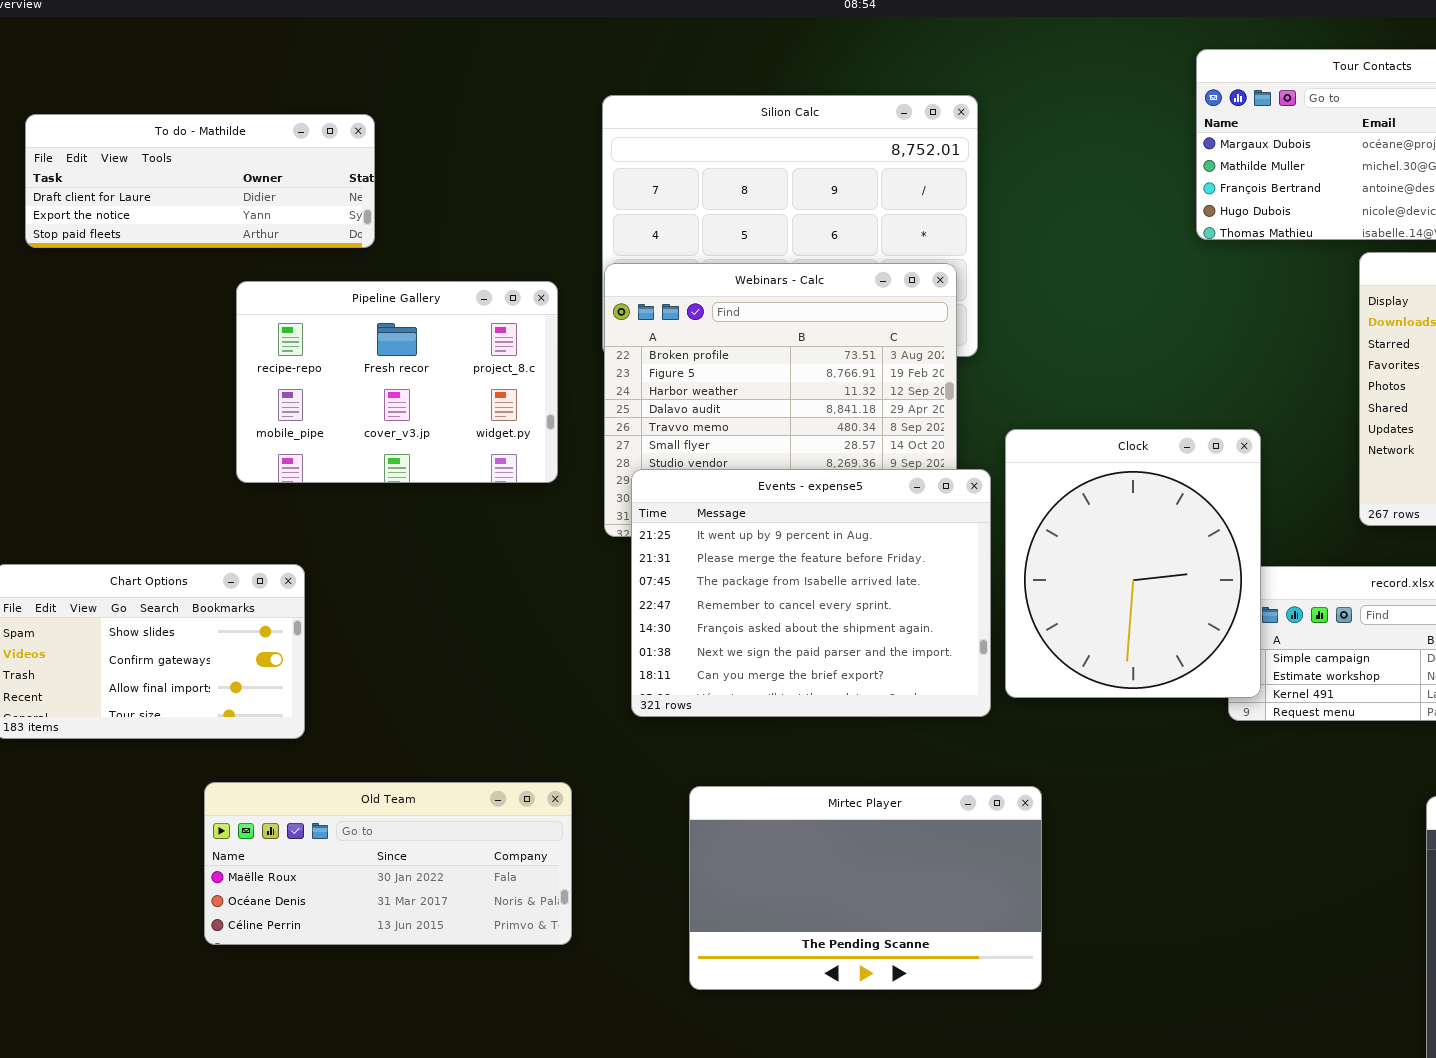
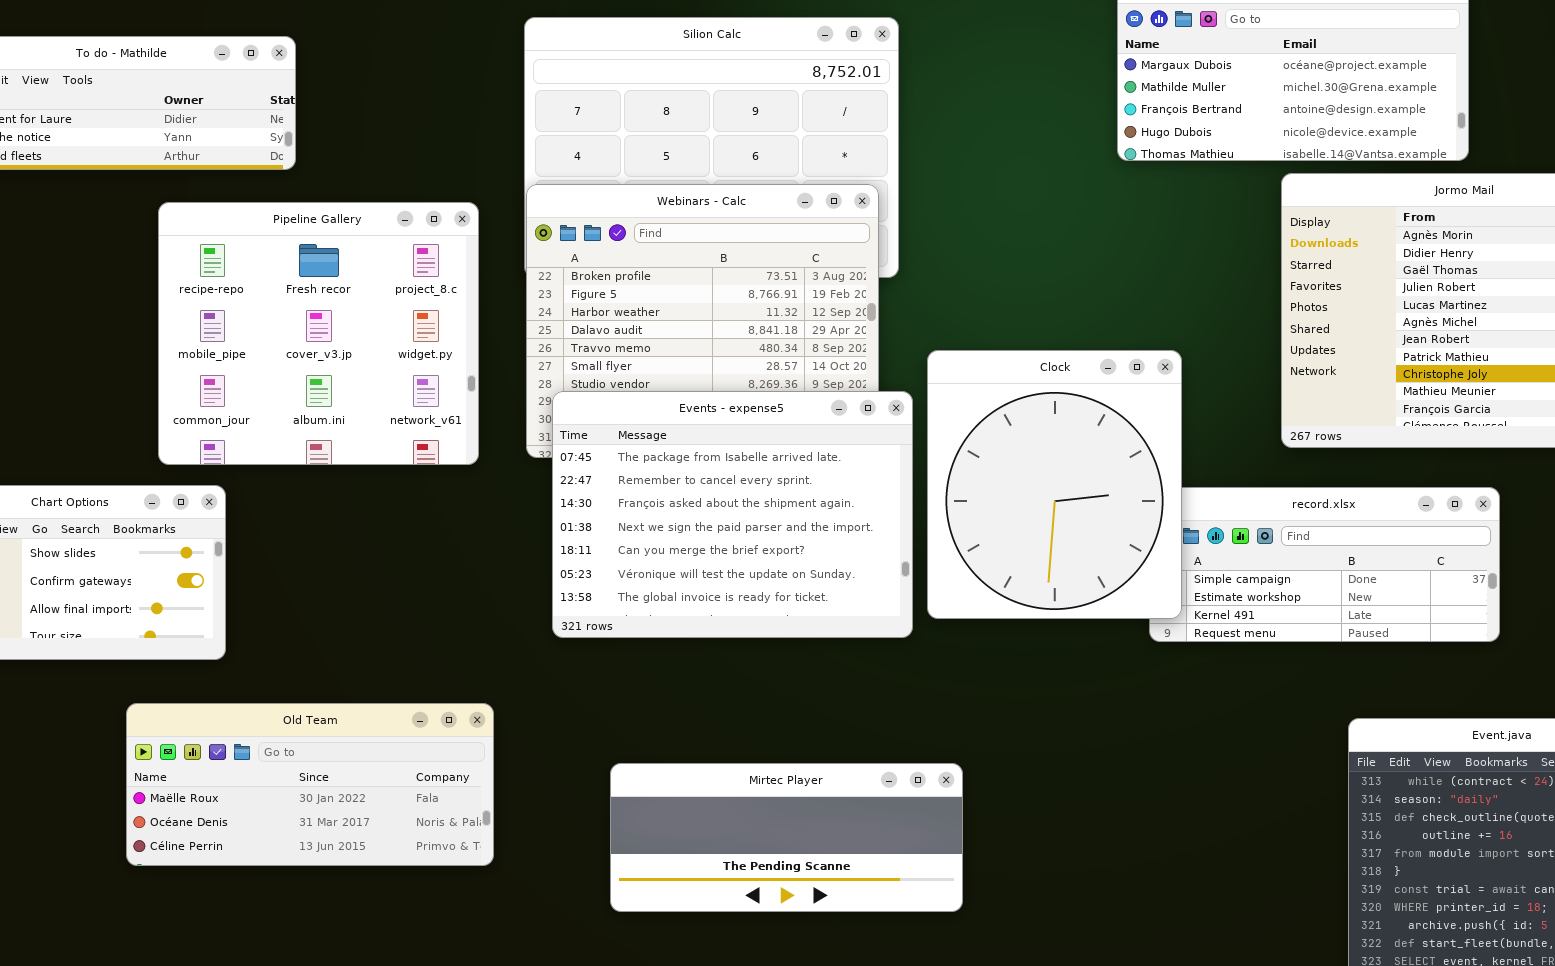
Pipeline Gallery: [236,281,558,483] -> [158,202,479,465], resized
Events - expense5: [631,469,991,717] -> [552,391,913,638], scrolled down 2 rows
Mirtec Player: [689,786,1042,990] -> [610,763,963,912], resized

